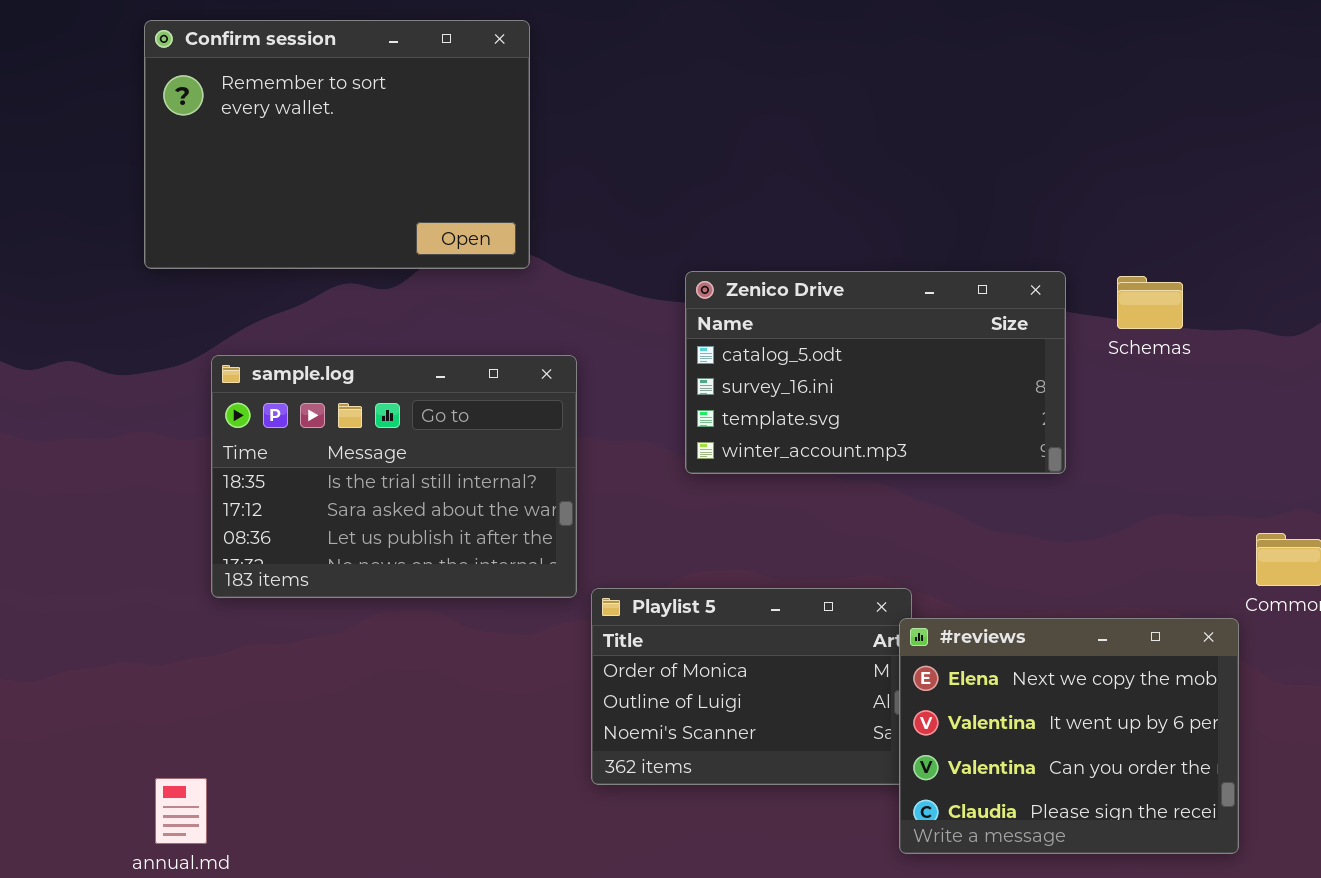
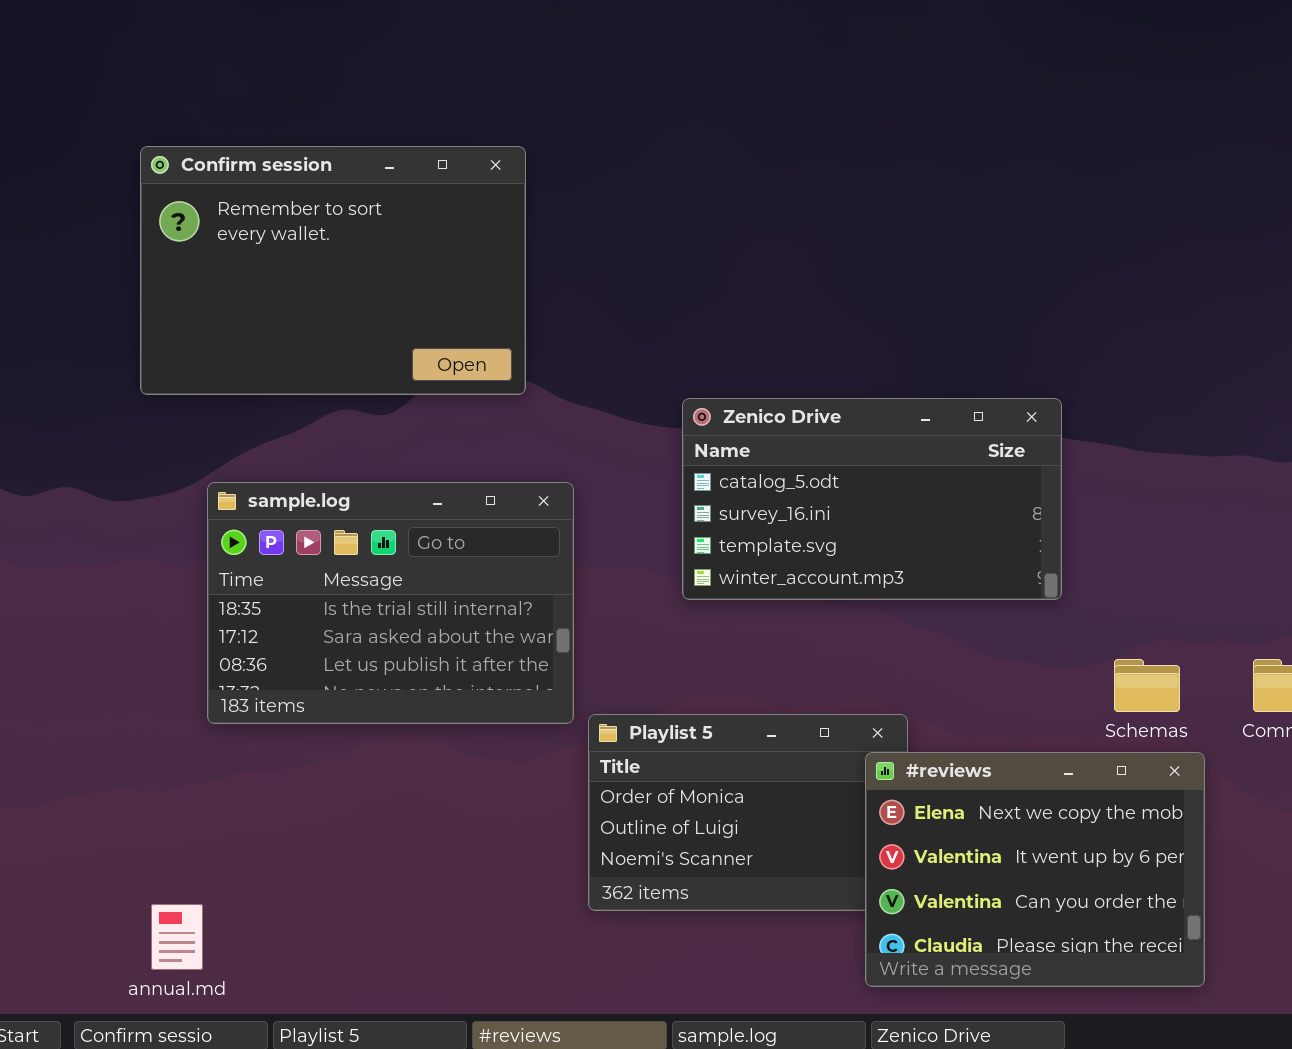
Schemas: [1117,276,1183,329] -> [1114,659,1180,712], moved
#reviews: [899,618,1239,854] -> [865,752,1205,987], moved

